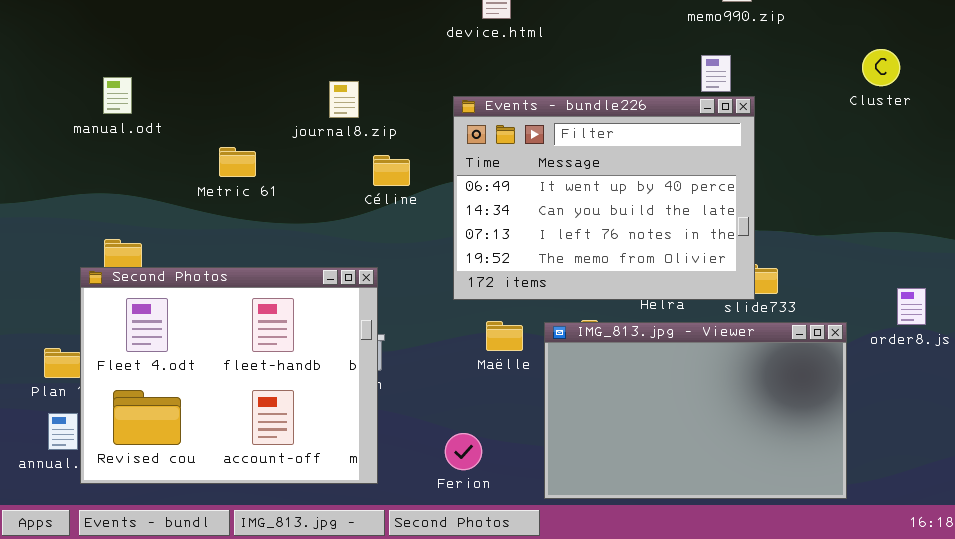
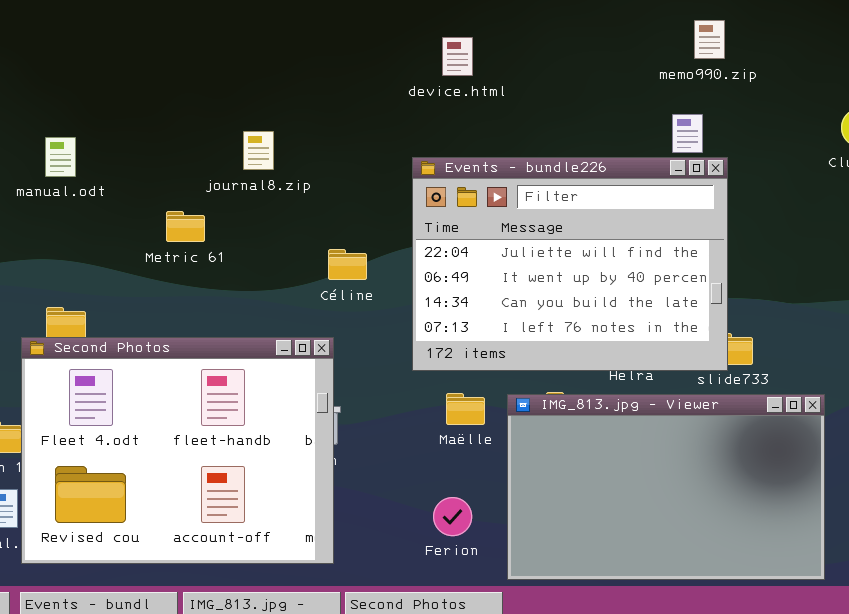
journal8.zip: [329,81,359,118] -> [243,131,274,170], moved
Events - bundle226: [453,96,755,300] -> [412,157,728,371], scrolled up 1 row
Céline: [373,155,410,186] -> [328,249,367,280], moved
Ferion: [445,433,482,470] -> [433,497,472,536], moved

